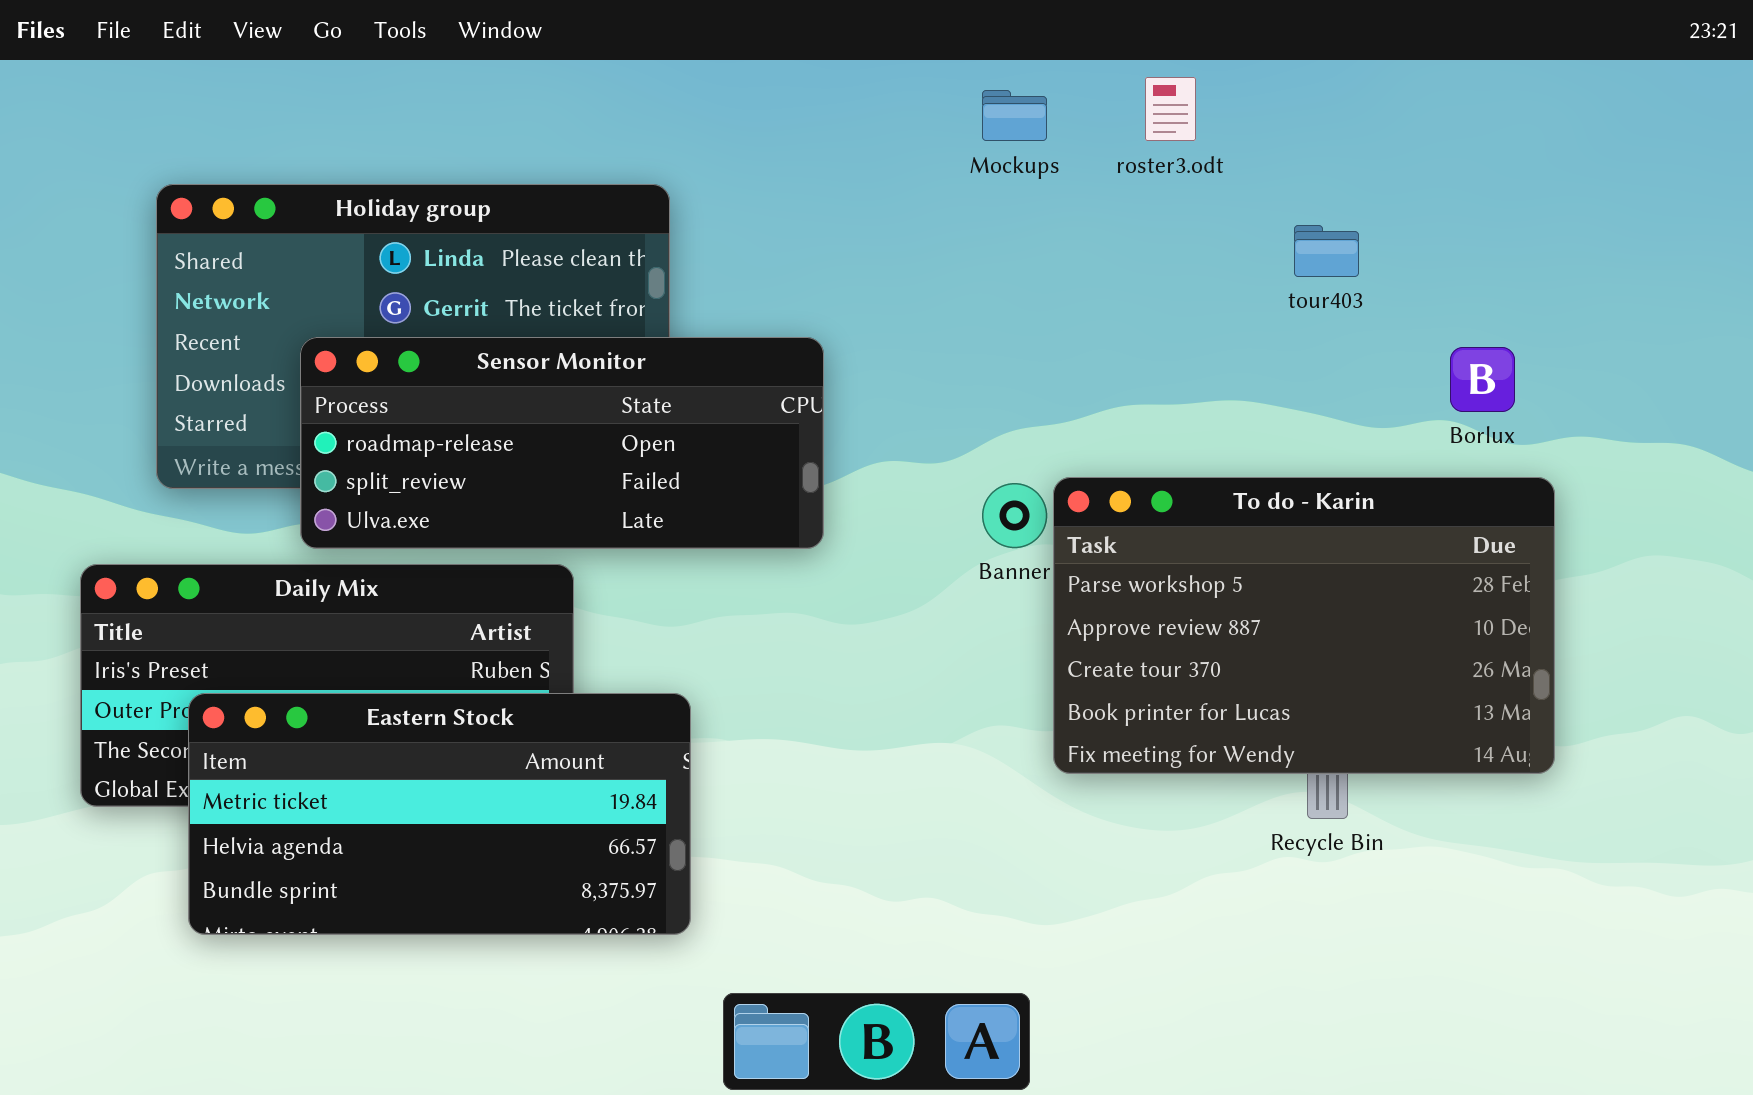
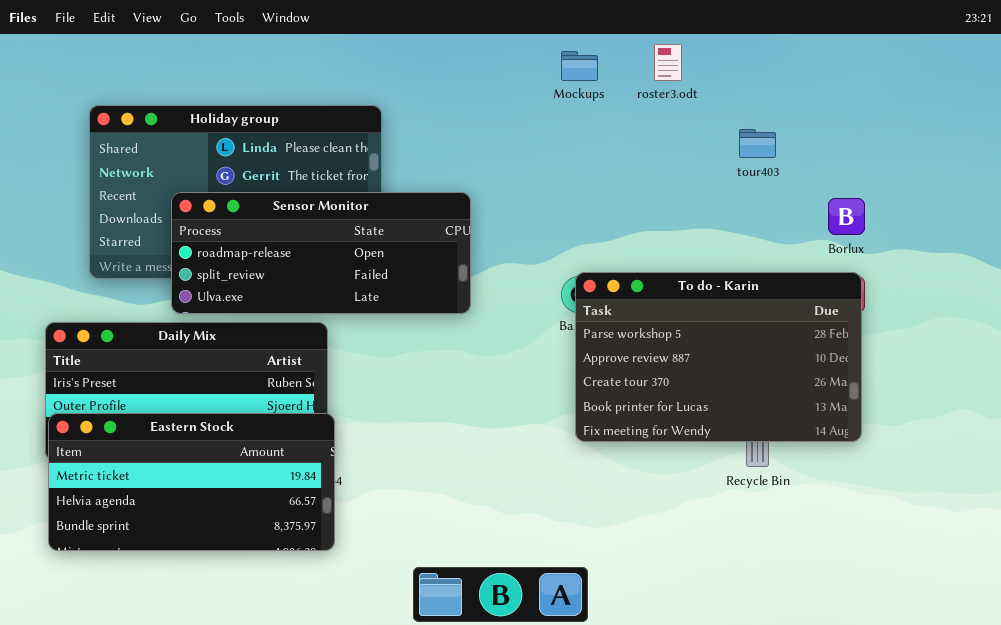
To do - Karin: [1053,477,1555,774] -> [575,272,862,442], moved
Eastern Stock: [188,693,691,935] -> [48,413,335,551], moved

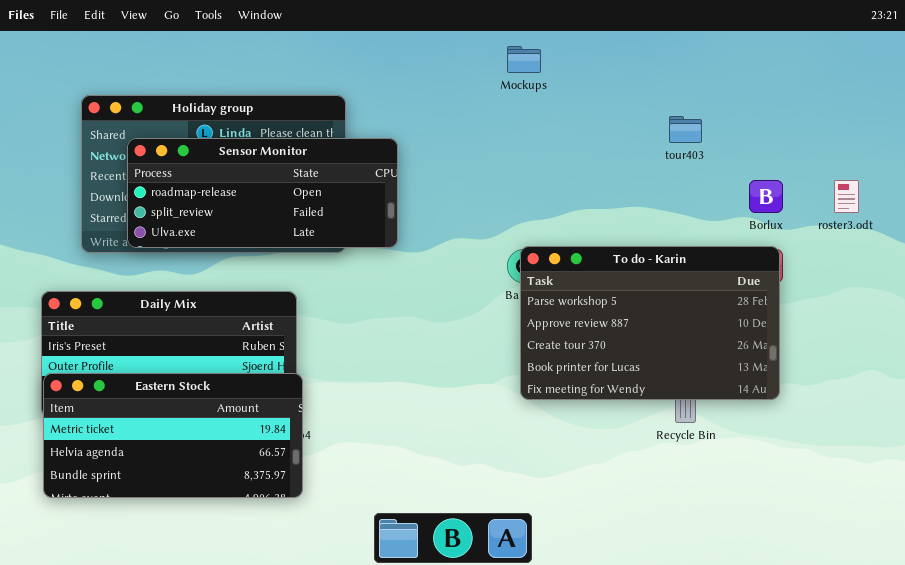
roster3.odt: [654,44,682,81] -> [834,180,859,213], moved
Sensor Monitor: [171,192,471,314] -> [127,138,398,248], moved

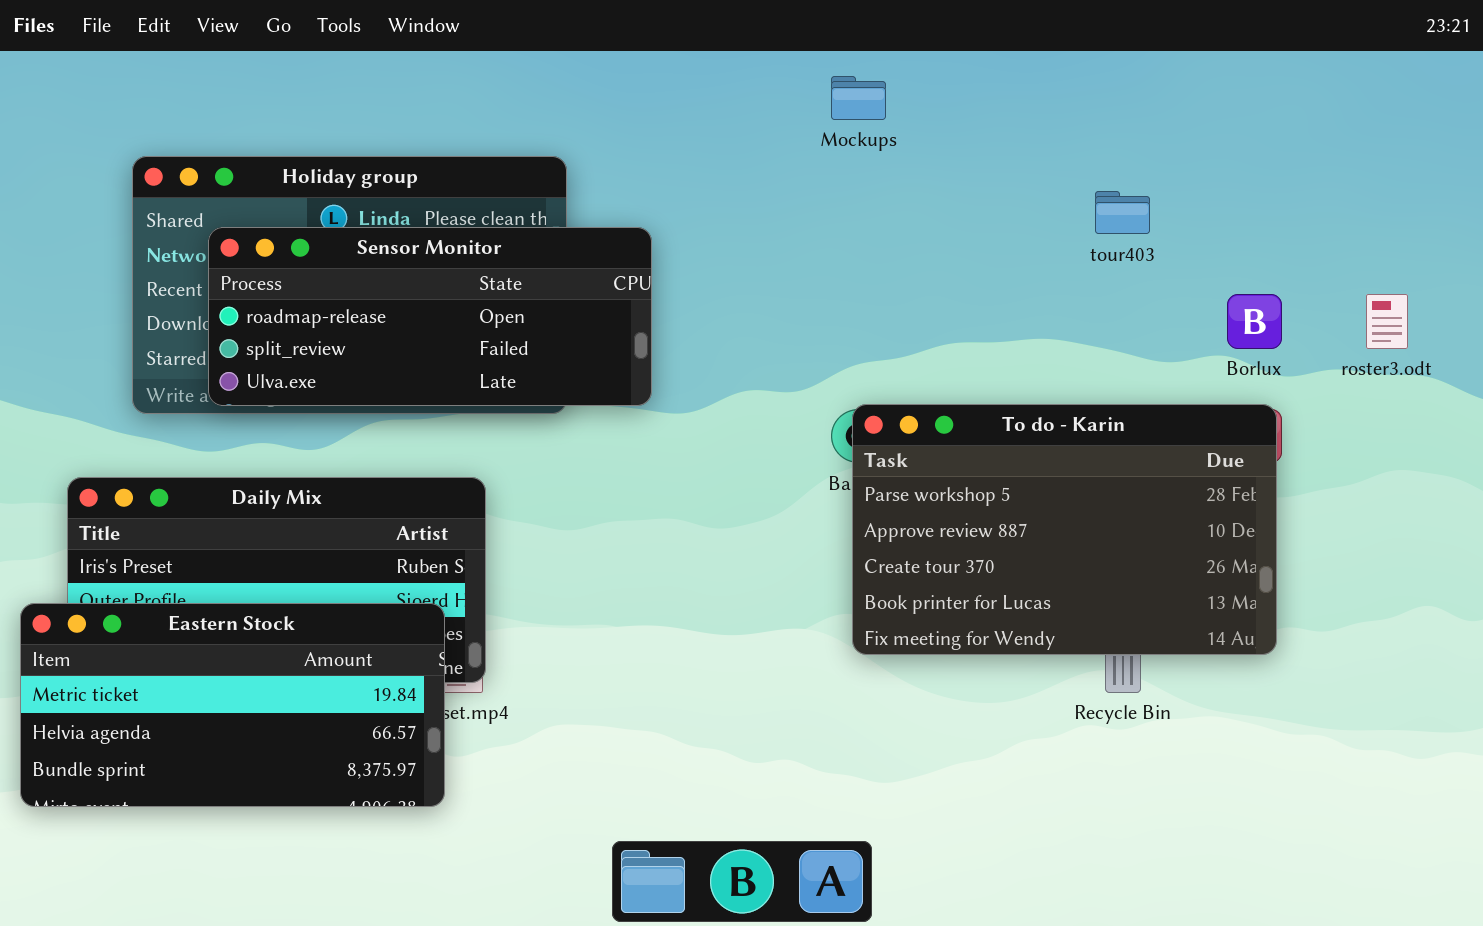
Eastern Stock: [43,373,303,498] -> [20,603,445,807], moved

